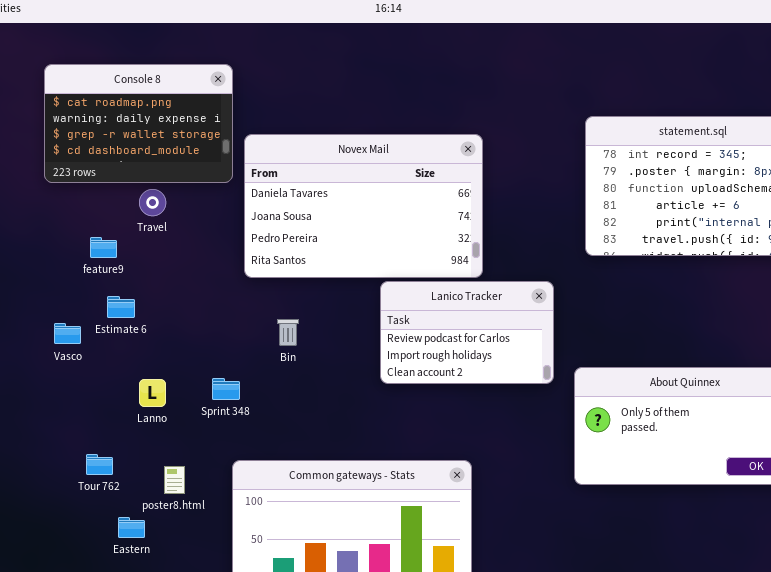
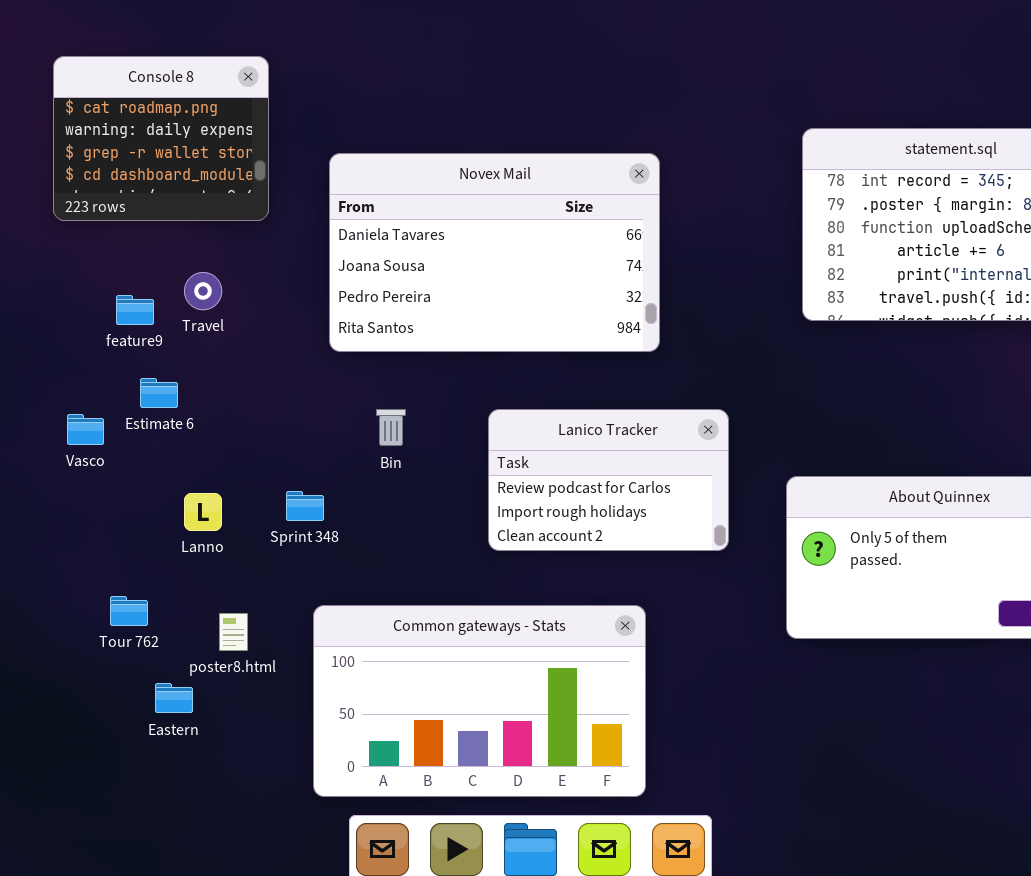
Console 8: [44,64,233,183] -> [53,56,269,221], resized
Travel: [139,189,166,216] -> [184,272,222,310], moved
Lanico Tracker: [380,281,554,384] -> [488,409,729,551], moved

